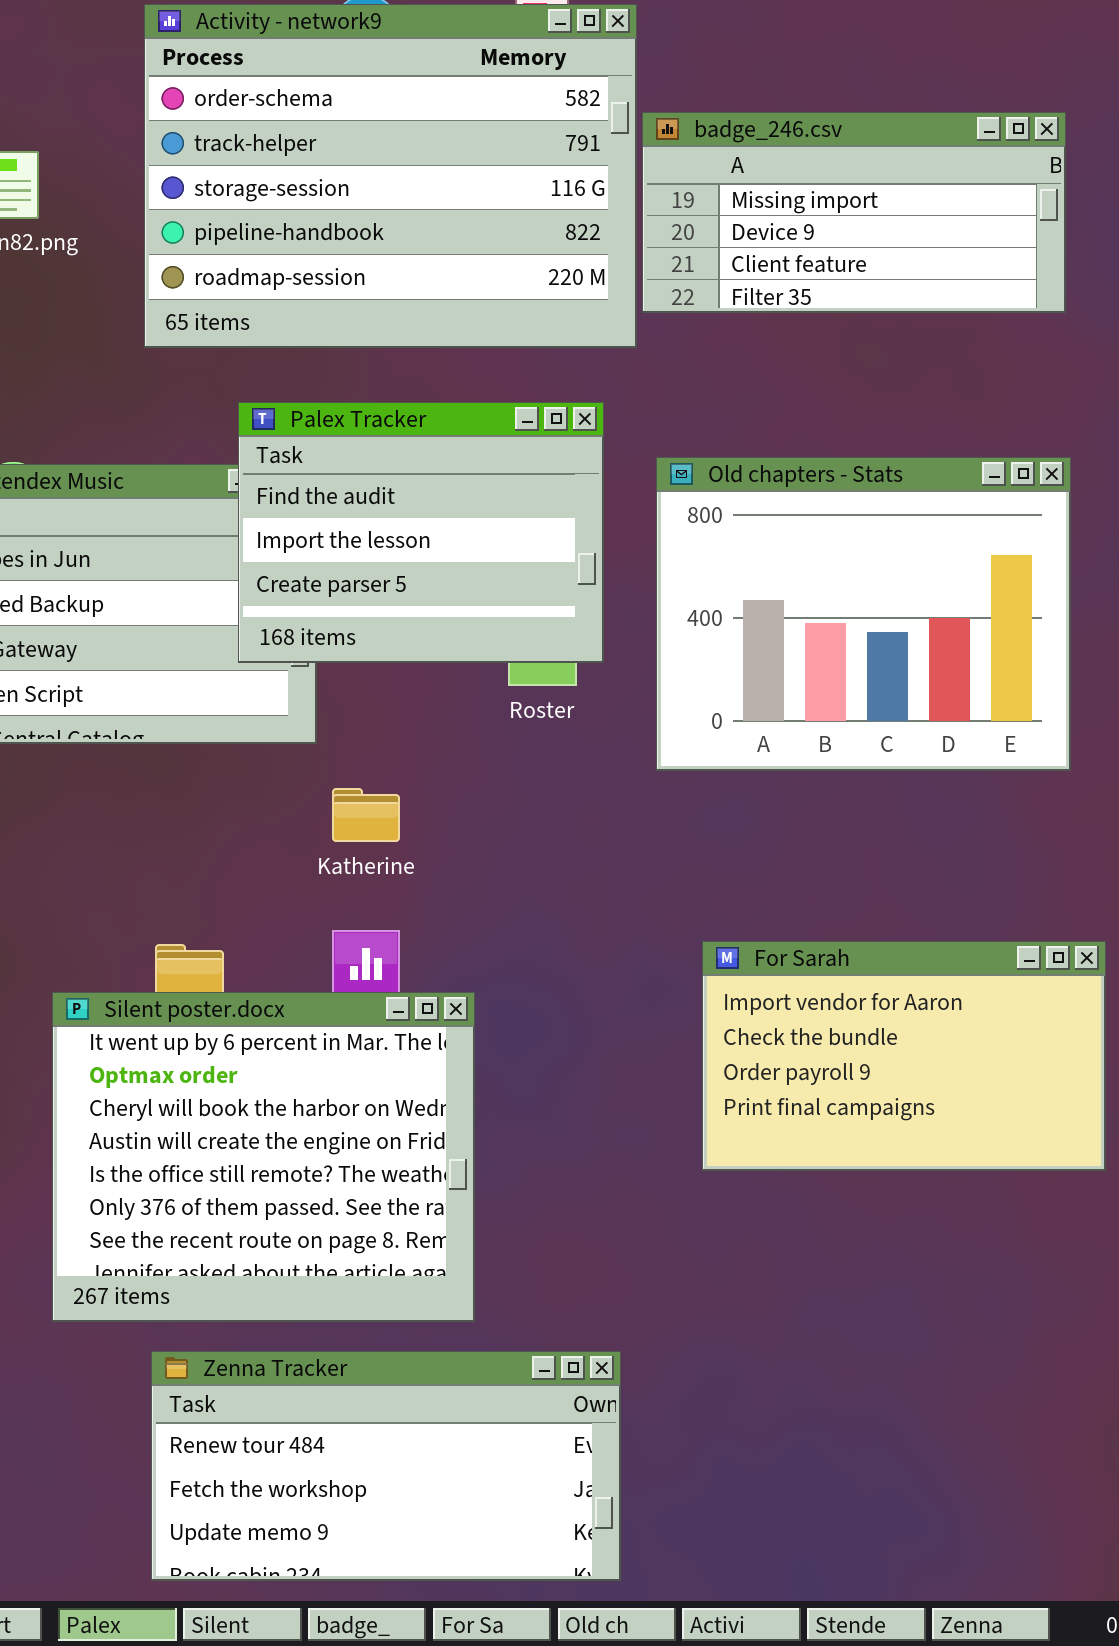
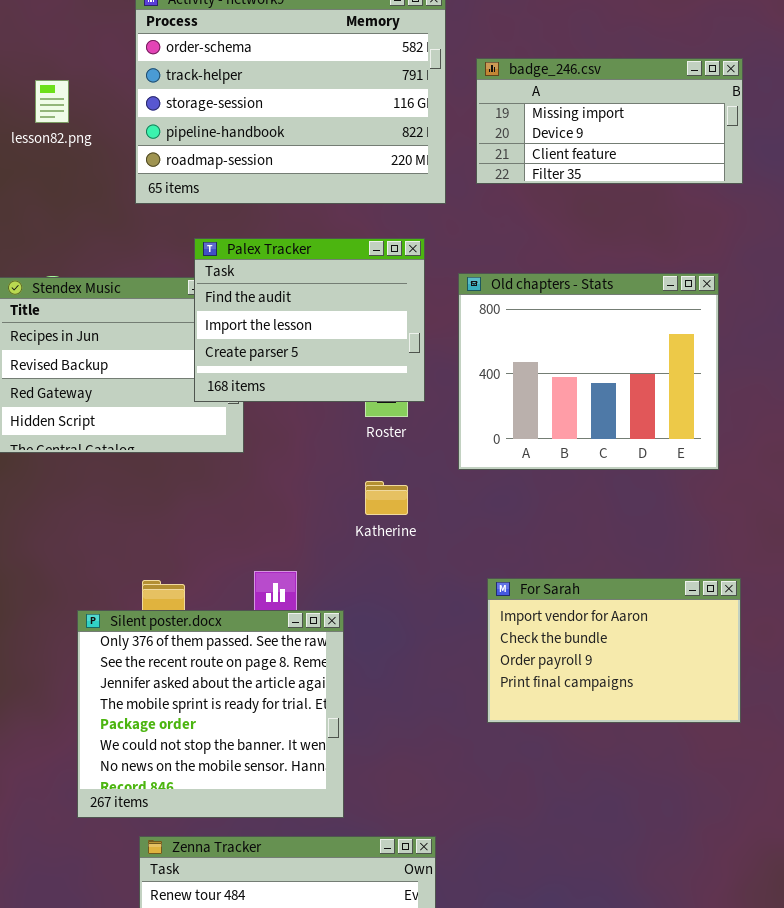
badge_246.csv: [642,112,1066,313] -> [476,58,743,184], moved
Katherine: [332,788,400,842] -> [365,481,408,515], moved
Silent poster.docx: [52,992,475,1322] -> [77,610,344,818], scrolled down 5 rows

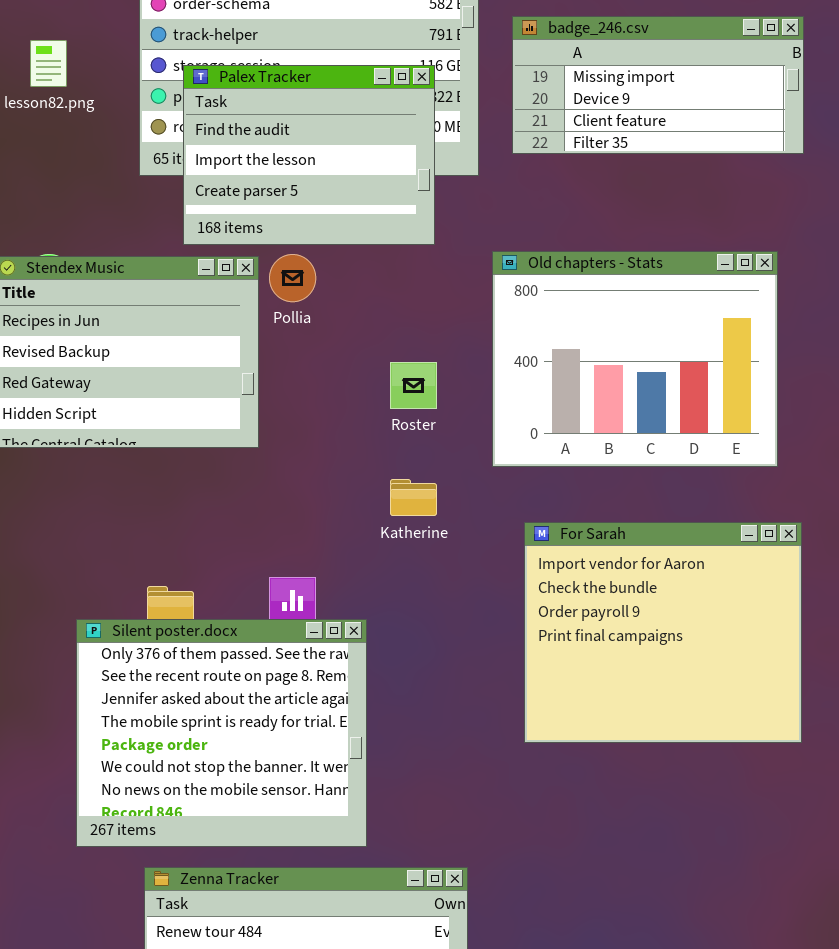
Palex Tracker: [194,238,425,402] -> [183,65,435,245], moved
For Sarah: [487,578,741,723] -> [524,522,802,743], resized

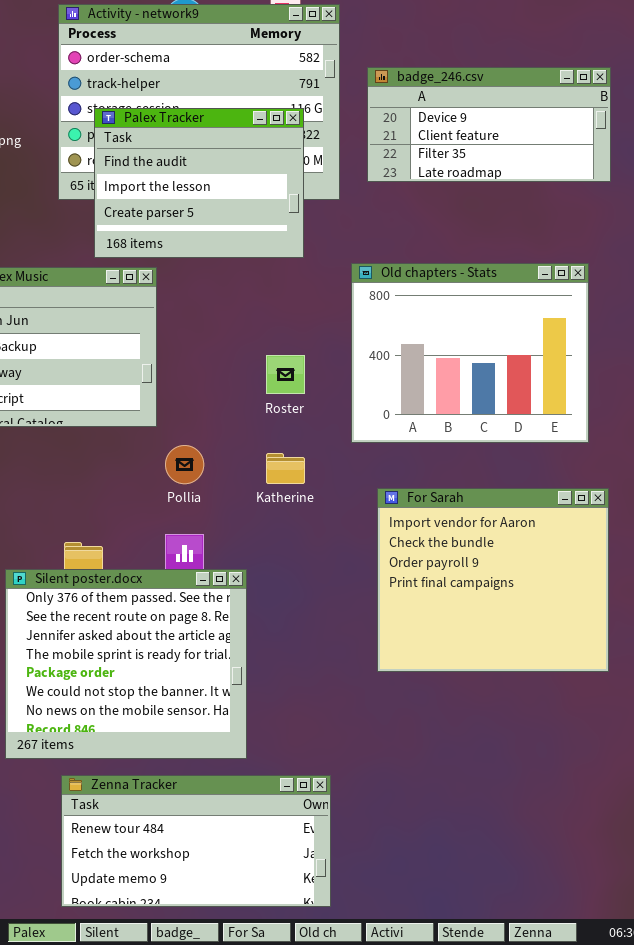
badge_246.csv: [512,16,804,154] -> [367,67,611,182], scrolled down 1 row
Pollia: [269,254,316,302] -> [165,445,204,484], moved

